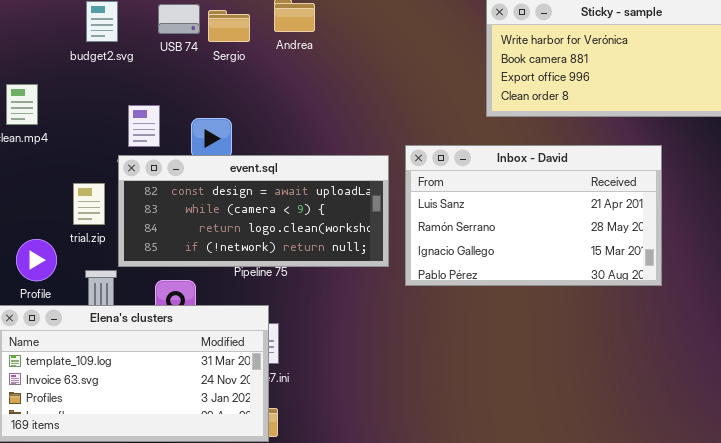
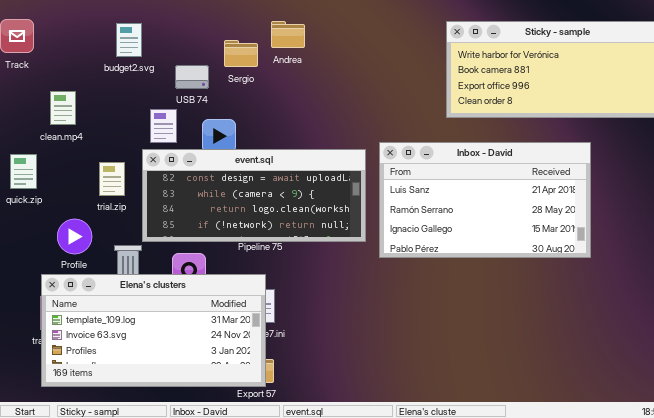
USB 74: [158,4,200,34] -> [175,65,209,89], moved
Sergio: [208,10,250,42] -> [224,40,258,67], moved
trial.zip: [73,183,105,225] -> [99,162,125,196], moved

